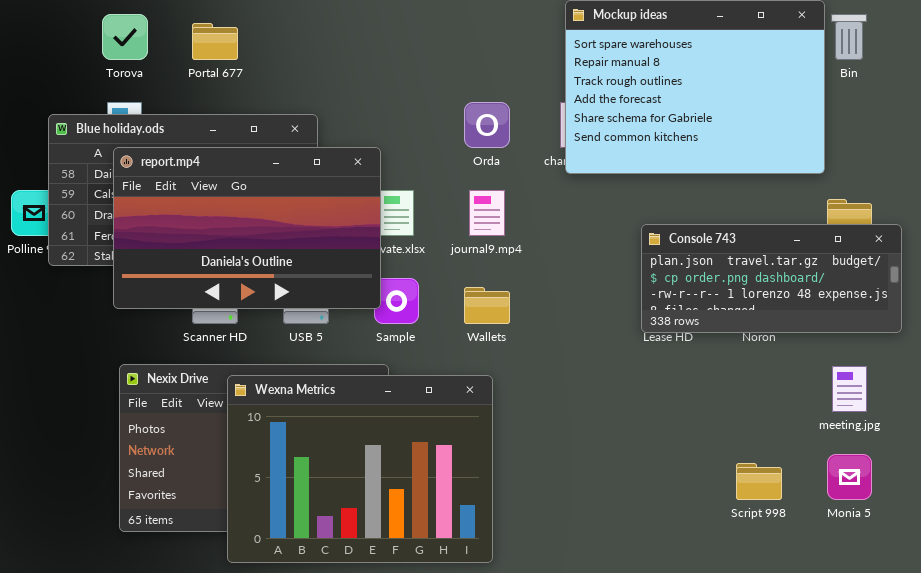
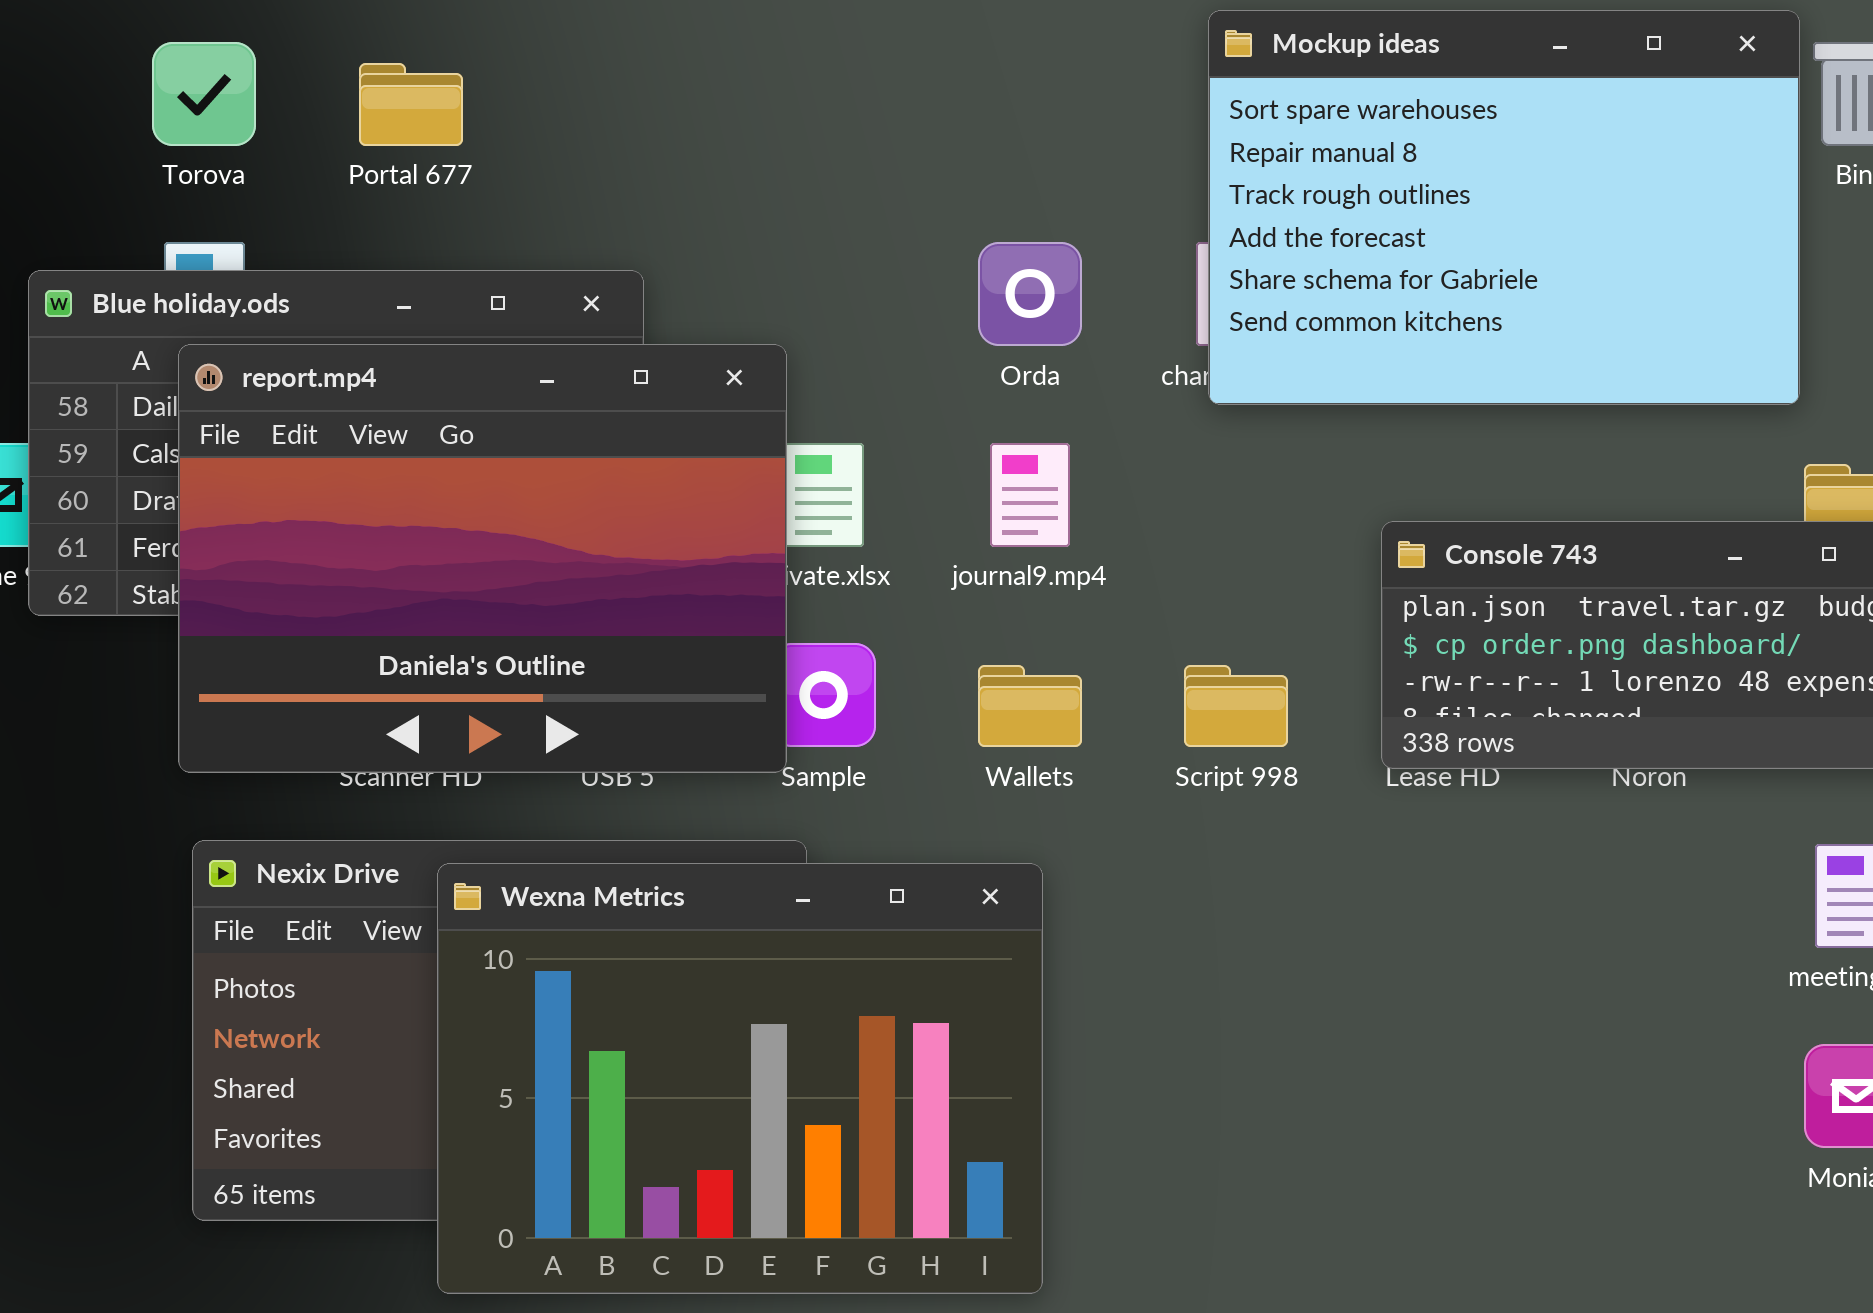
report.mp4: [113,147,381,309] -> [178,344,787,773], resized
Script 998: [736,463,782,500] -> [1184,665,1288,747], moved

